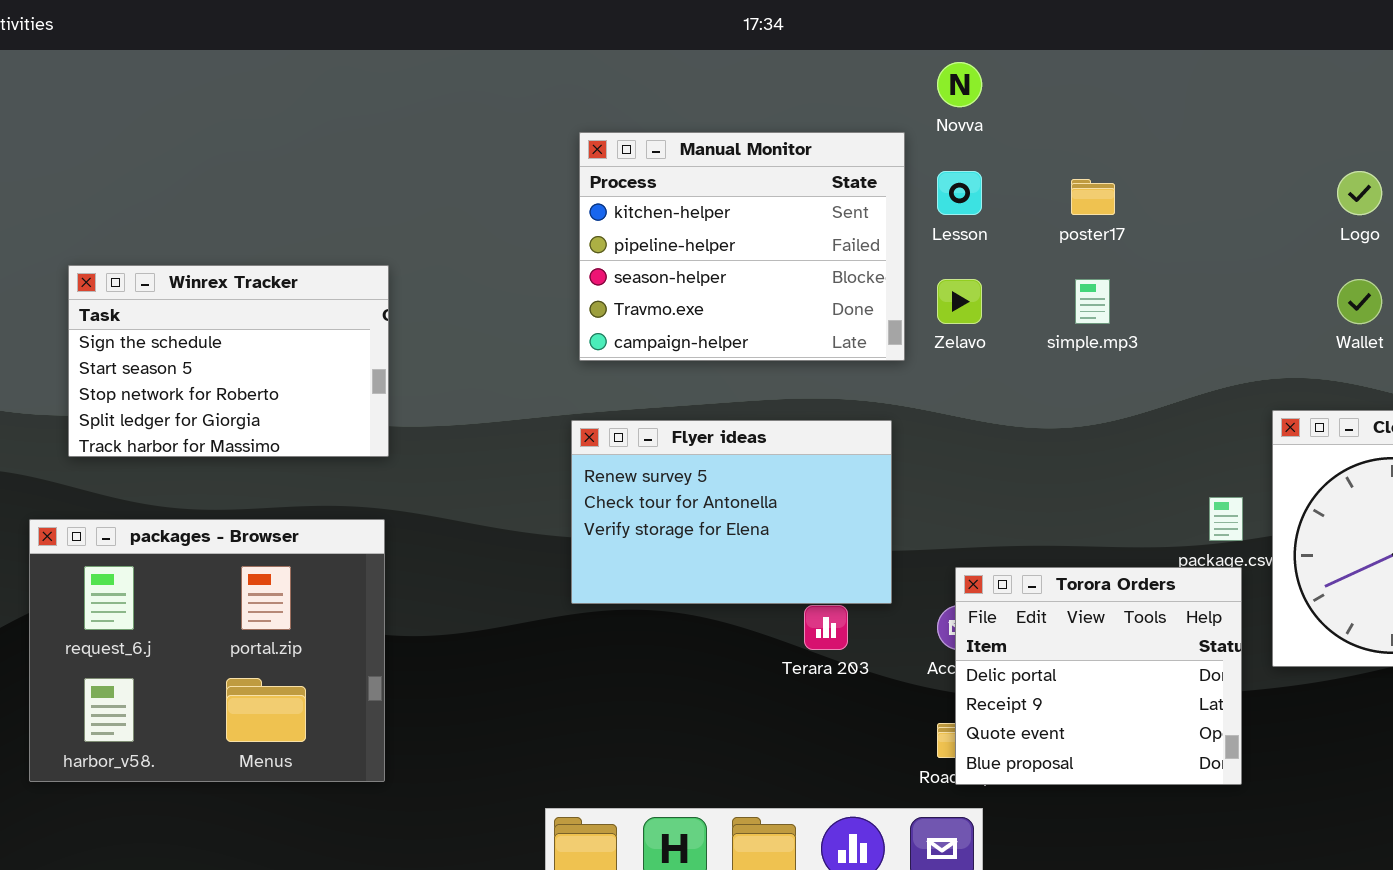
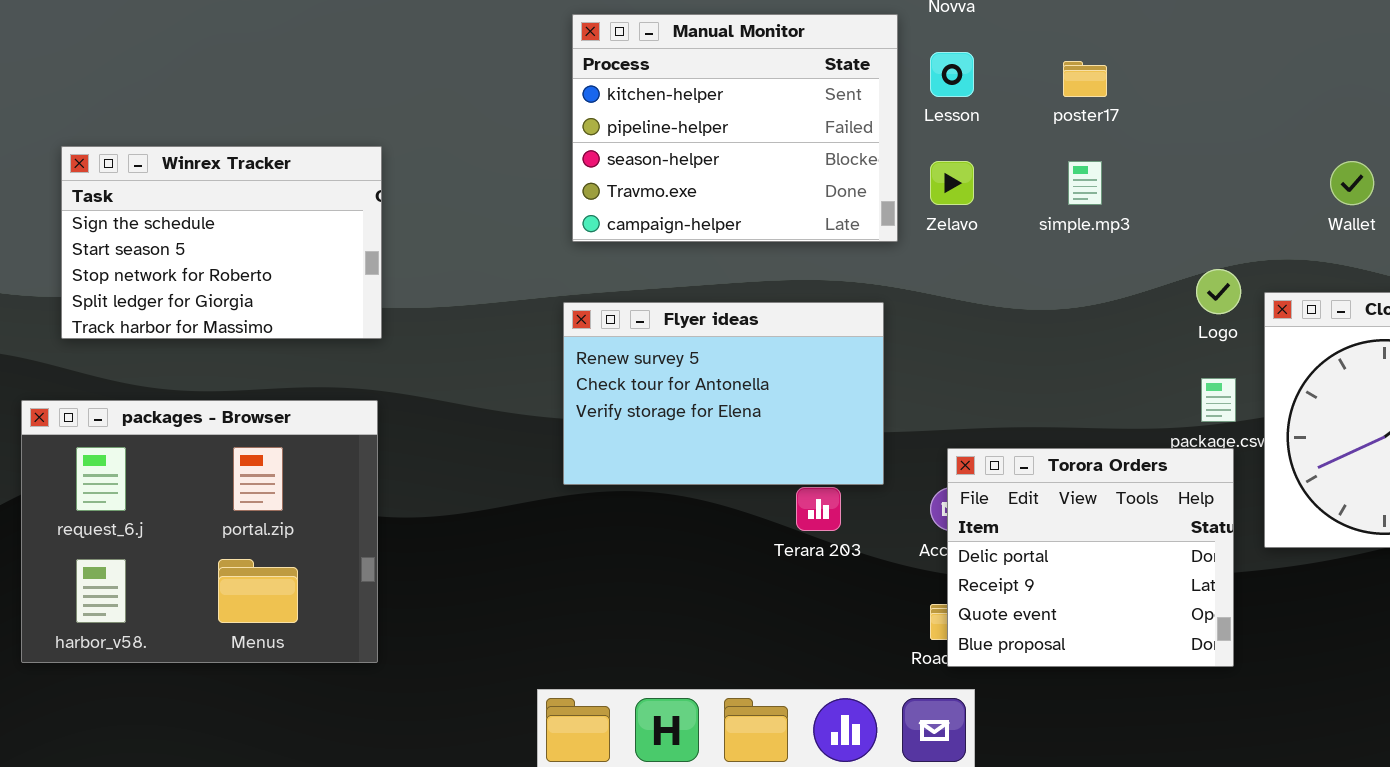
Logo: [1337,171,1382,215] -> [1196,269,1241,314], moved

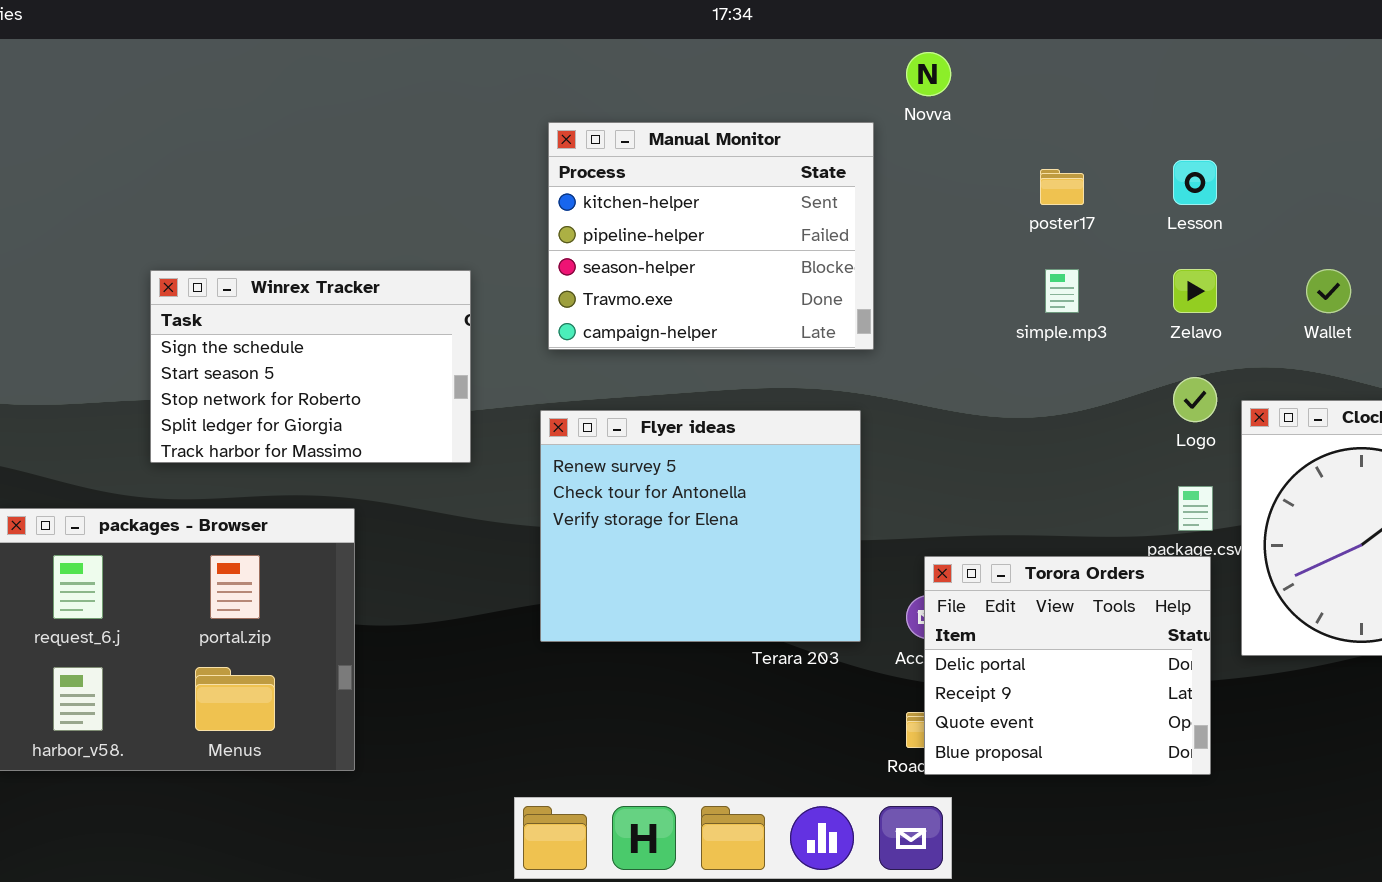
Lesson: [930,52,974,97] -> [1173,160,1217,205], moved
Winrex Tracker: [61,146,382,339] -> [150,270,471,463], moved
Zelavo: [930,161,974,205] -> [1173,269,1217,313], moved
Flyer ideas: [563,302,884,485] -> [540,410,861,642], resized

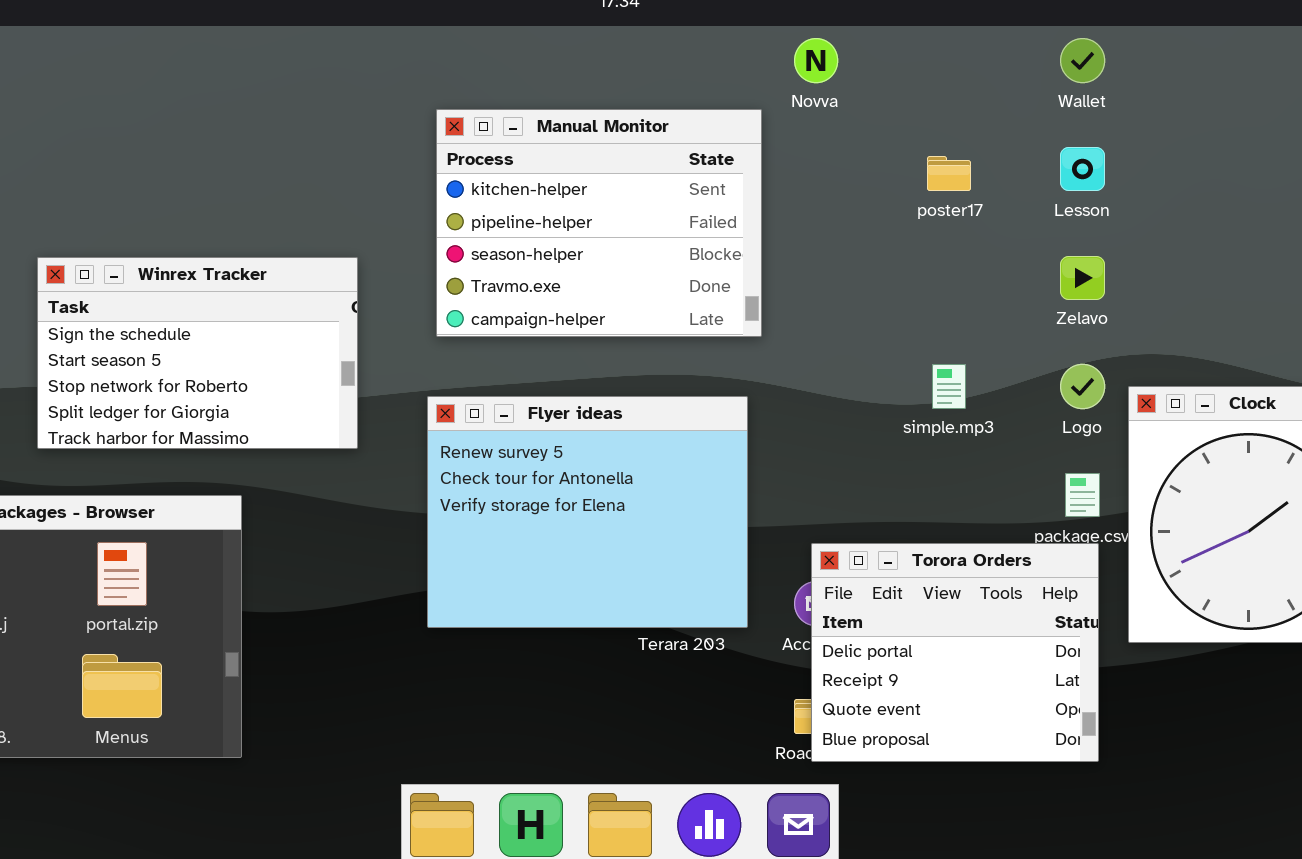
simple.mp3: [1045,269,1079,313] -> [932,364,966,409], moved
Wallet: [1306,269,1351,313] -> [1060,38,1105,83], moved

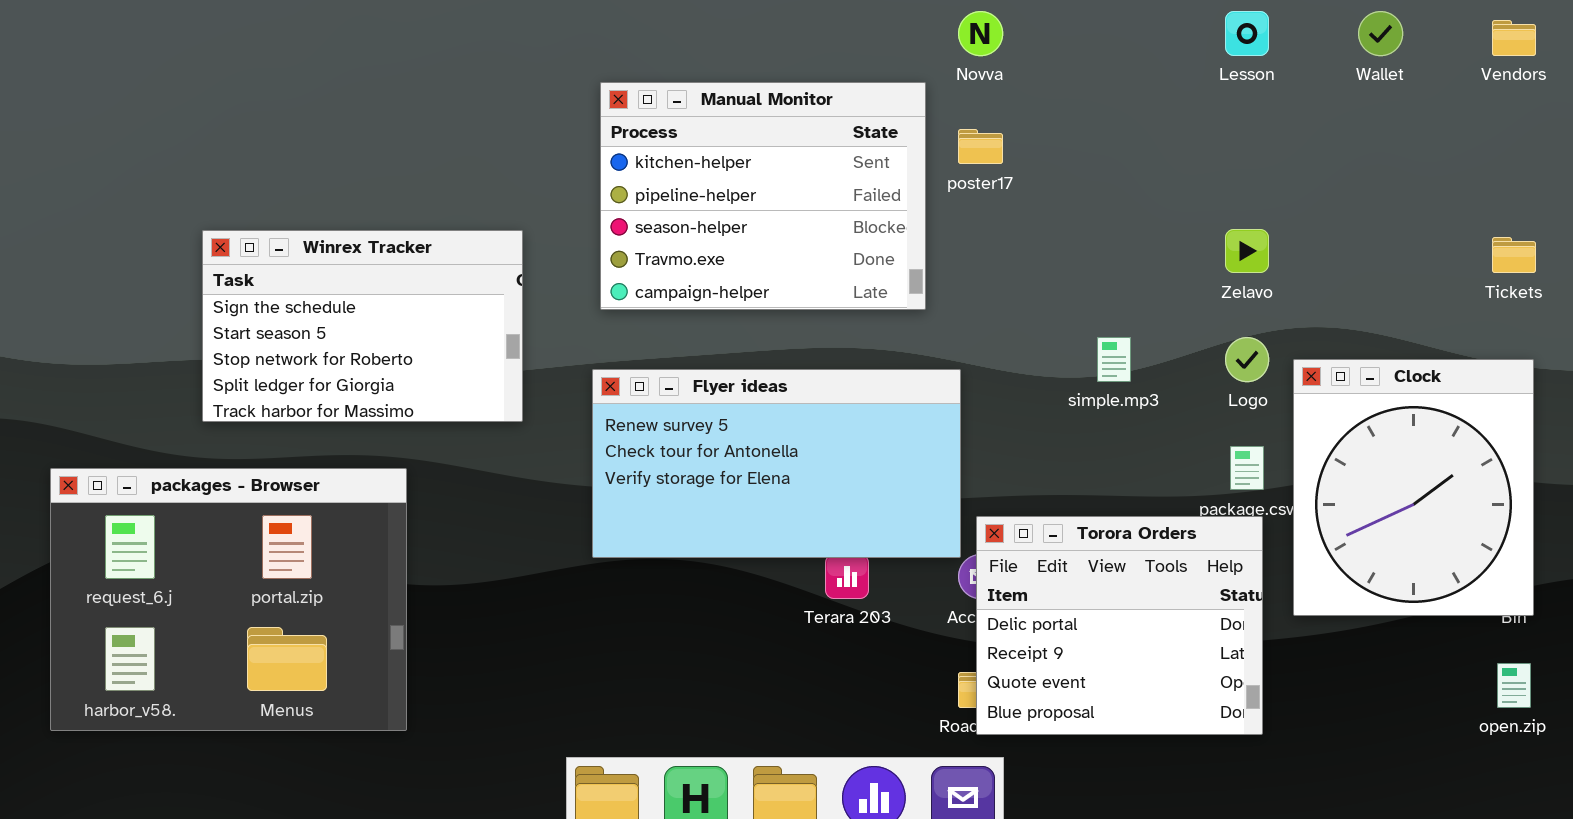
Wallet: [1060,38,1105,83] -> [1358,11,1403,56], moved
Lesson: [1060,147,1105,191] -> [1225,11,1269,56], moved
poster17: [927,156,971,191] -> [958,129,1003,164], moved
Flyer ideas: [427,396,748,628] -> [592,369,961,558], resized

